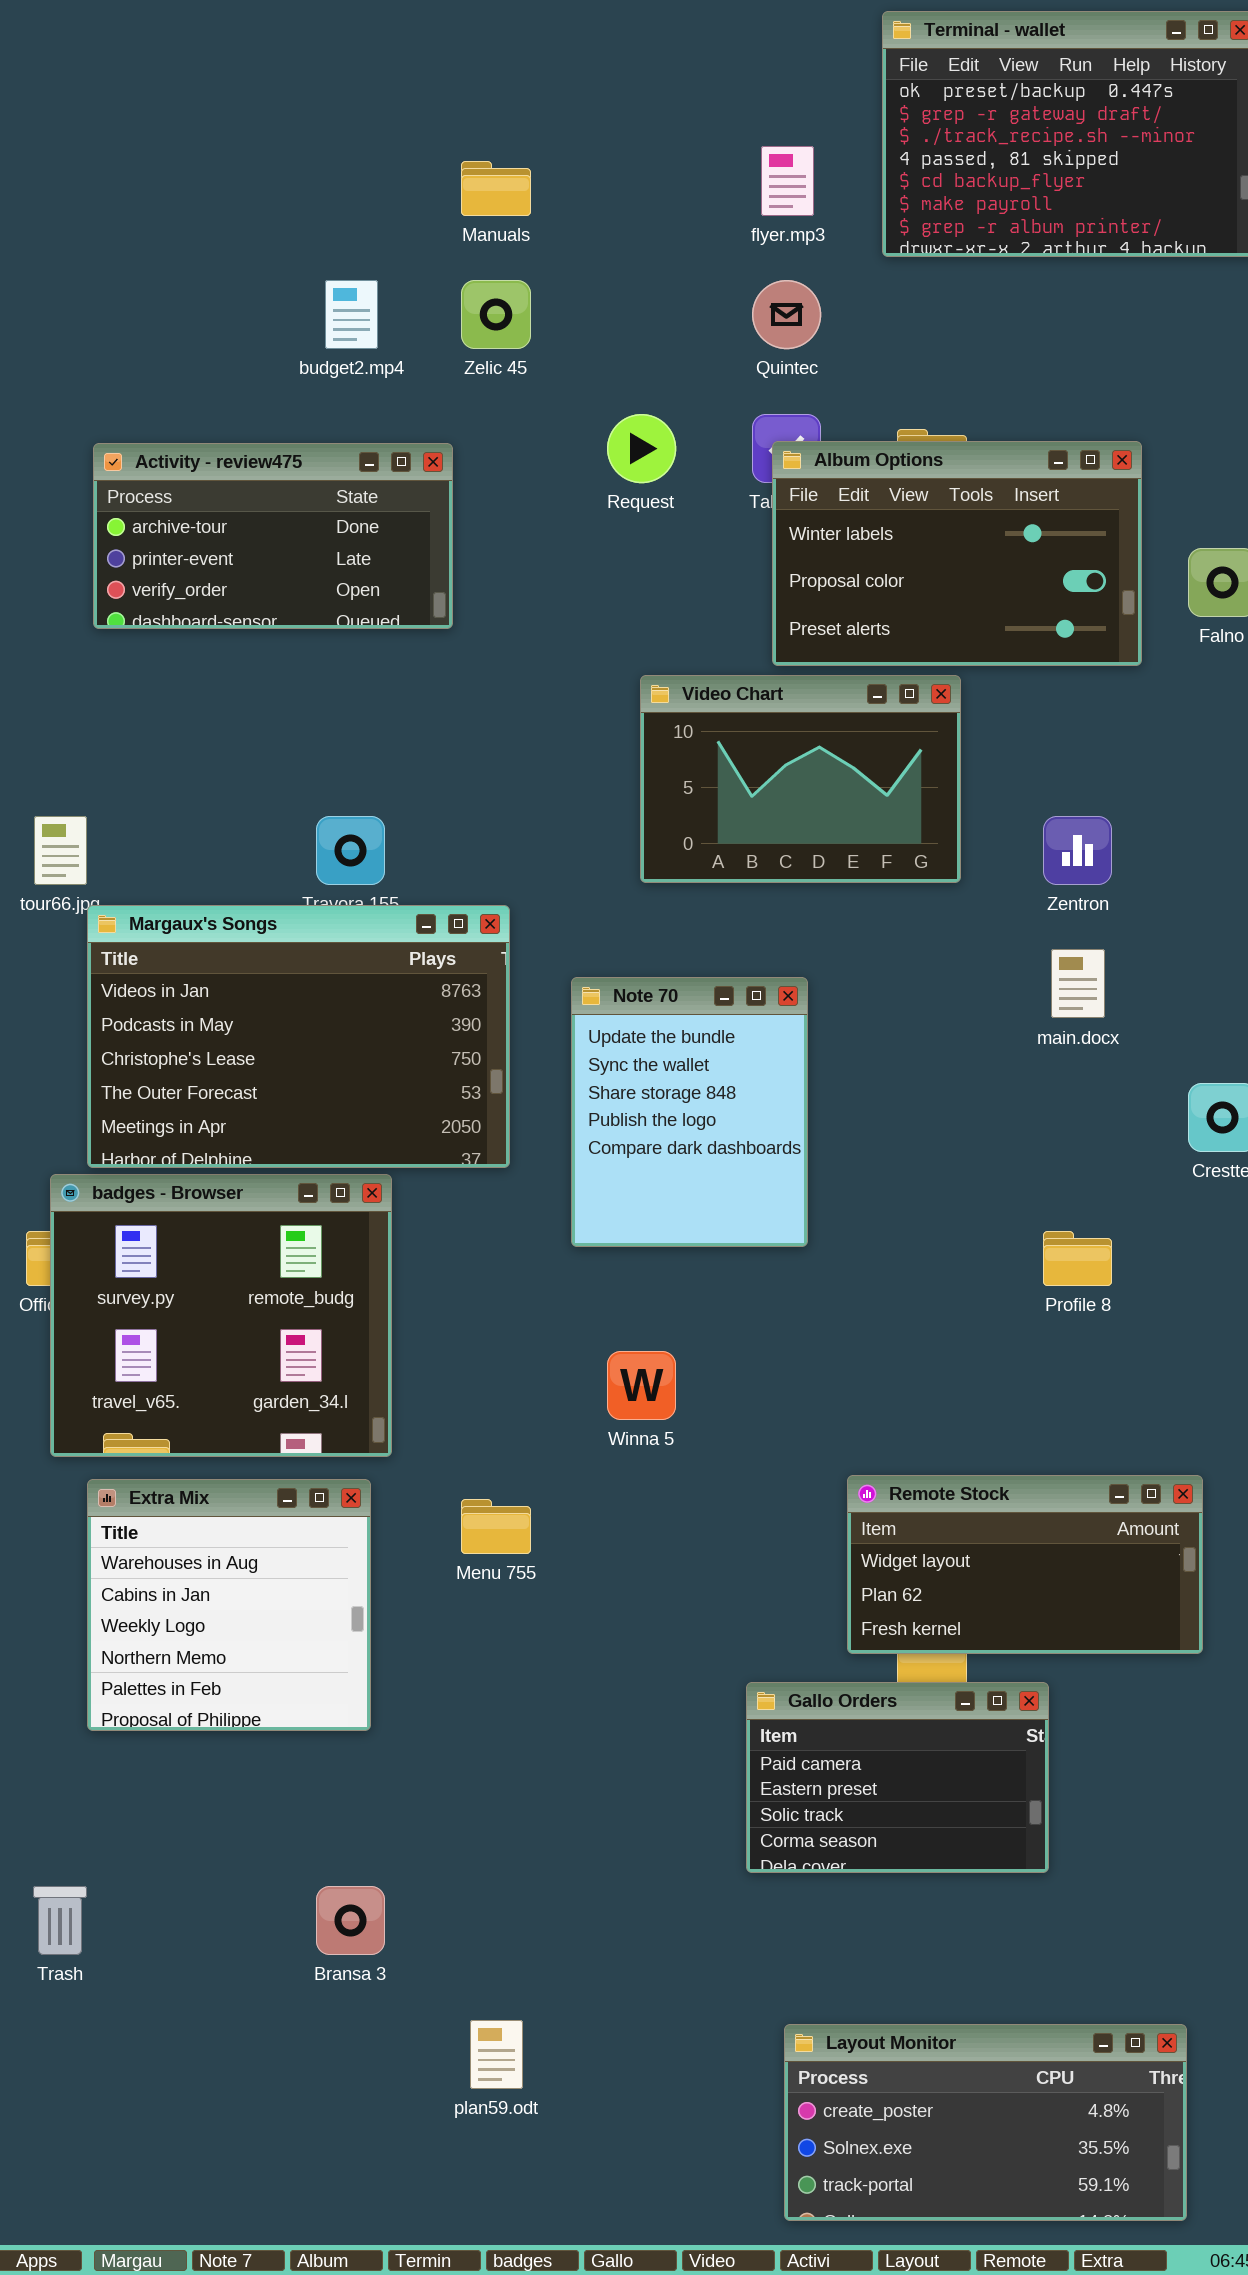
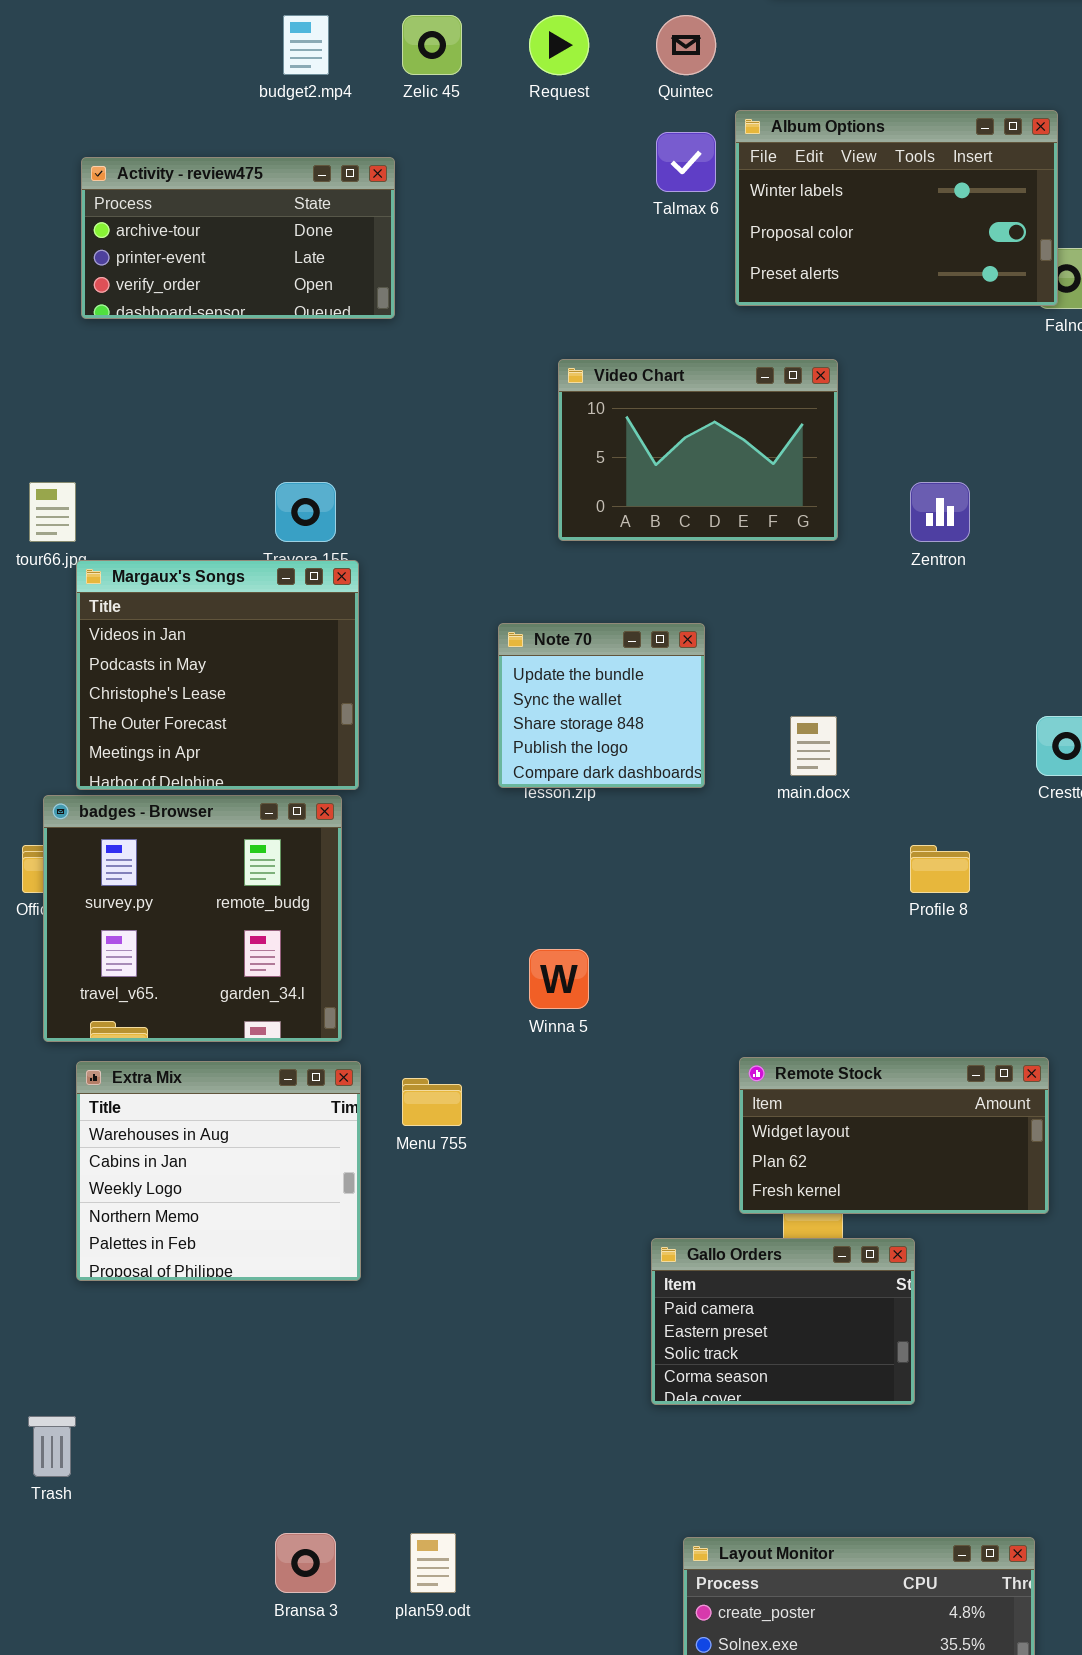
Request: [607,414,676,483] -> [529,15,589,75], moved
Album Options: [772,441,1142,666] -> [735,110,1058,306], moved
Margaux's Songs: [87,905,510,1168] -> [76,560,359,790], resized
main.docx: [1051,949,1105,1018] -> [790,716,837,776], moved
Note 70: [571,977,808,1247] -> [498,623,705,788], resized
Extra Mix: [87,1479,371,1731] -> [76,1061,361,1281], resized
Bransa 3: [316,1886,385,1955] -> [275,1533,336,1593], moved

